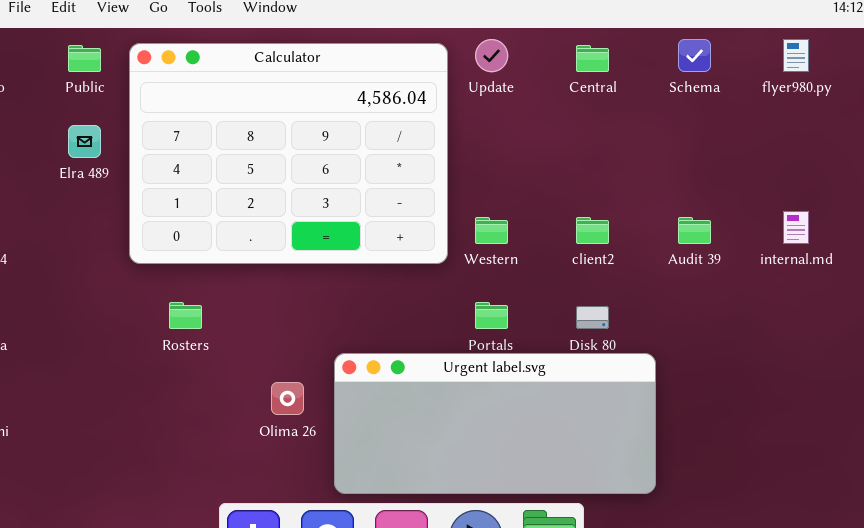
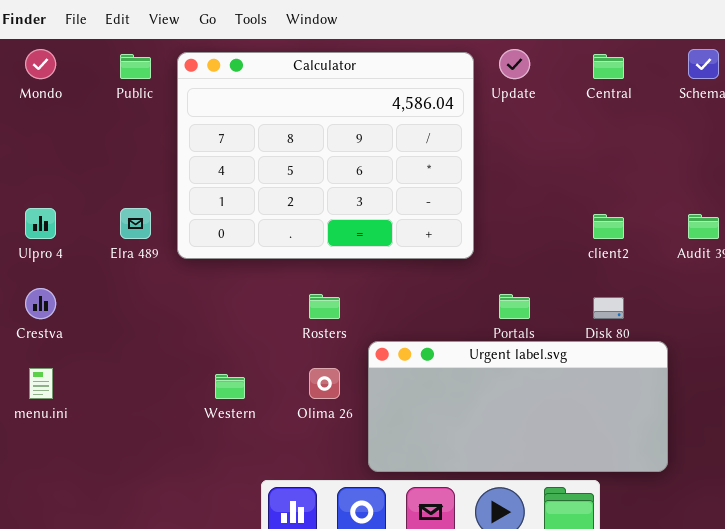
Elra 489: [68,125,101,158] -> [120,208,151,239], moved
Western: [475,217,508,244] -> [215,374,245,399], moved
Rosters: [169,302,202,329] -> [309,294,340,319], moved

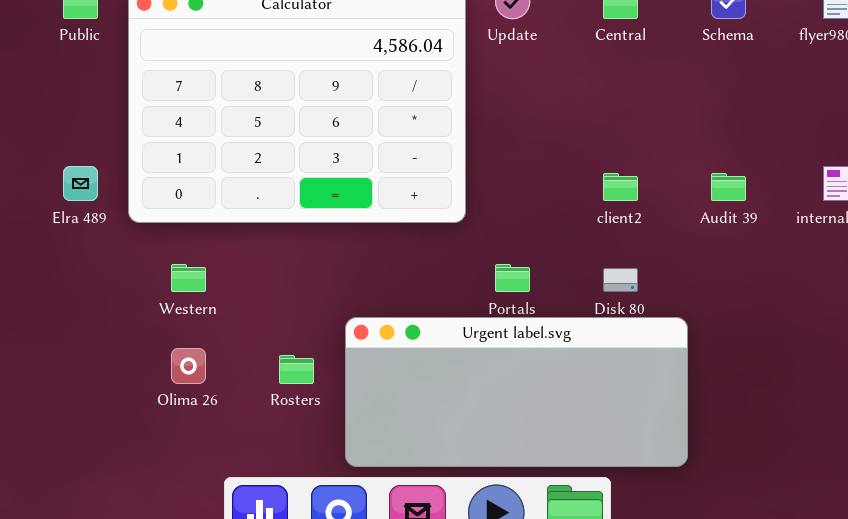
Rosters: [309,294,340,319] -> [279,355,314,384], moved
Olima 26: [309,368,340,399] -> [171,348,206,384], moved
Western: [215,374,245,399] -> [171,264,206,292], moved

